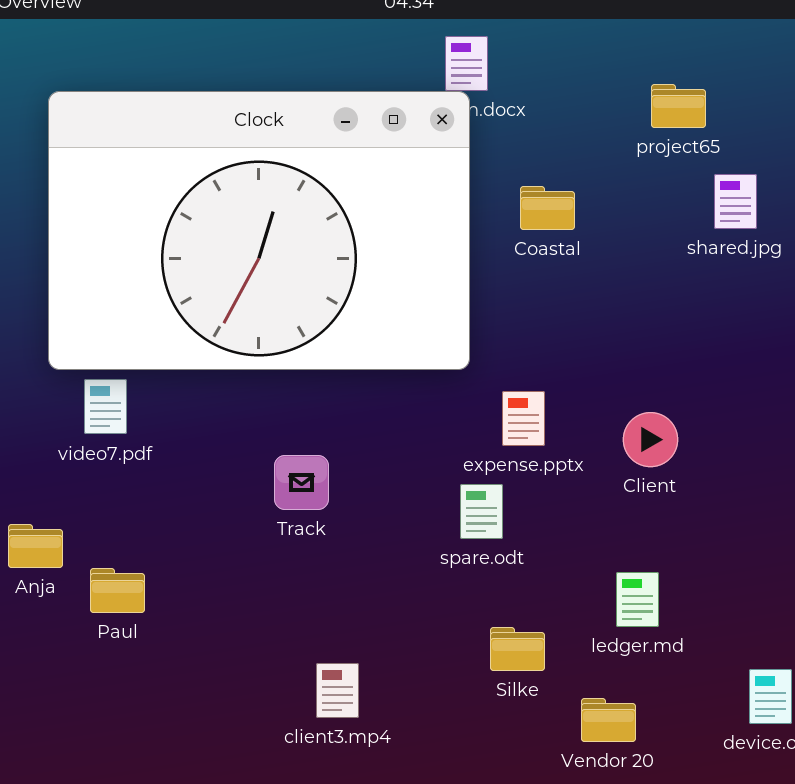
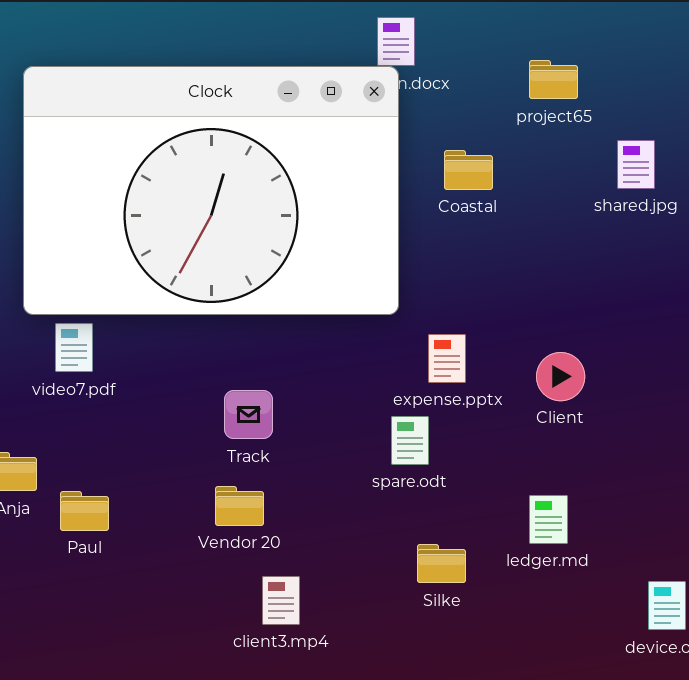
project65: [651,84,706,128] -> [529,60,578,99], moved
Vendor 20: [581,698,636,742] -> [215,486,264,526], moved

